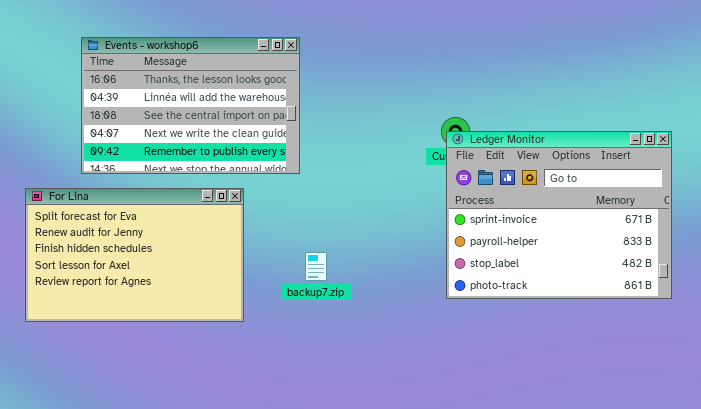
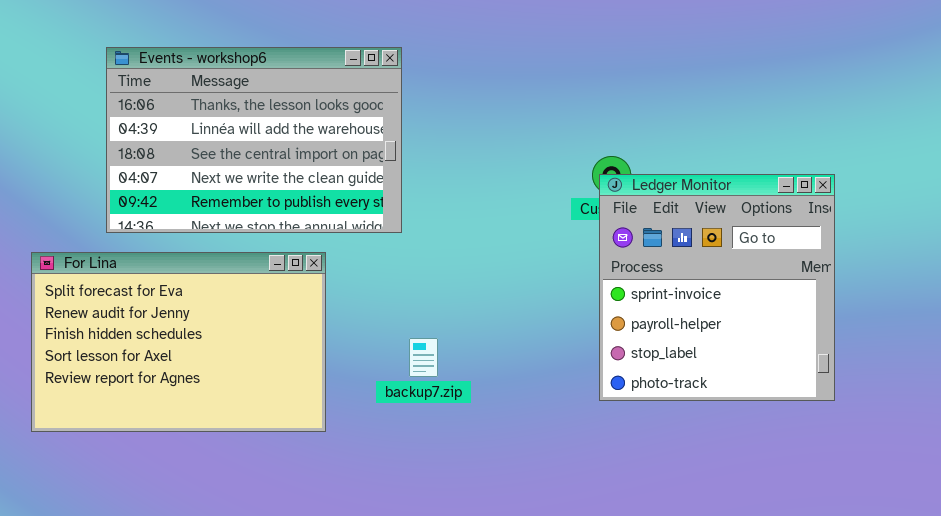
Ledger Monitor: [446,131,672,299] -> [599,174,835,401], resized

